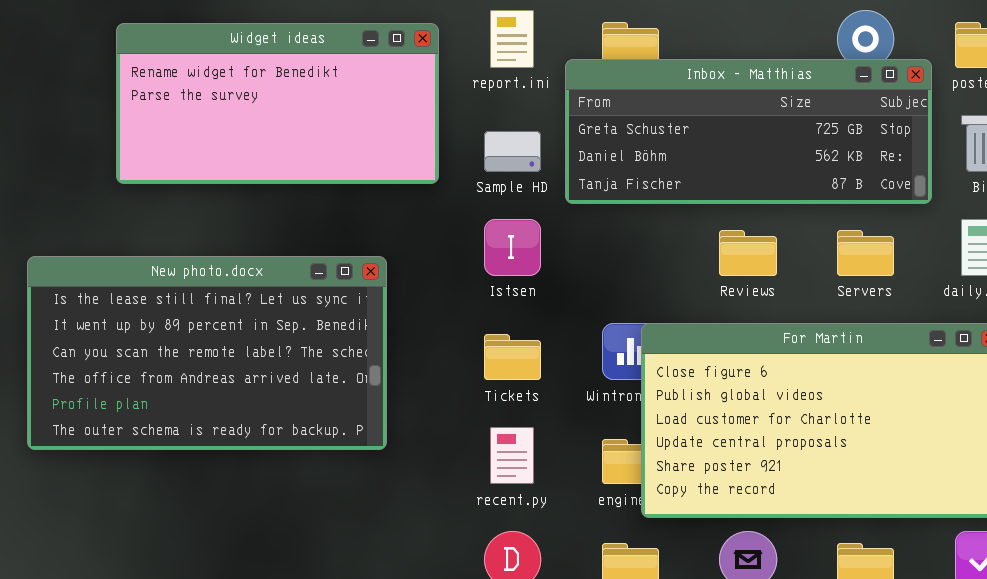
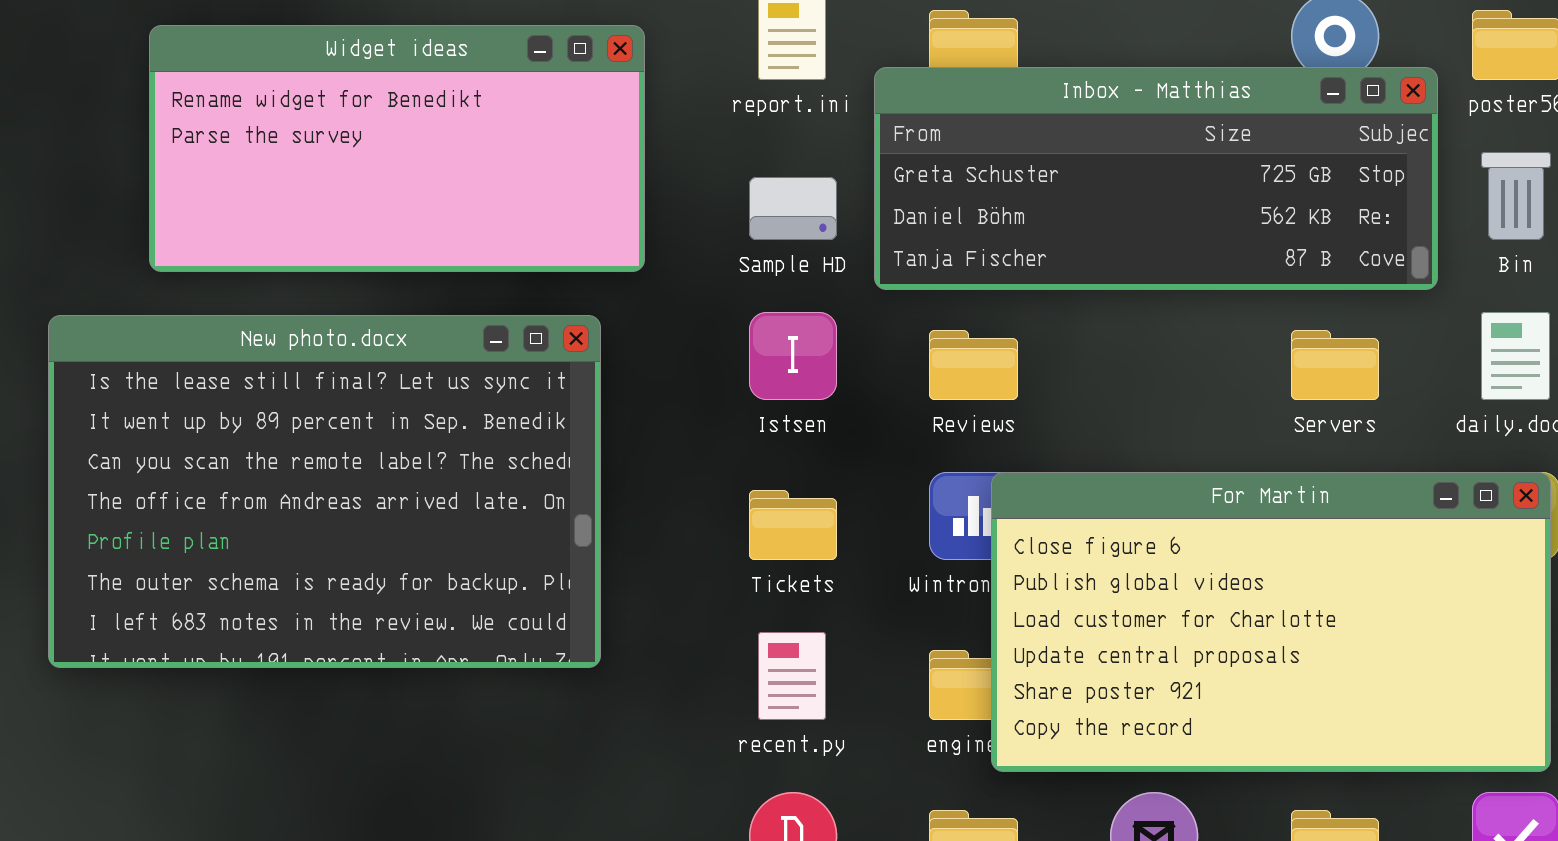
Widget ideas: [116,23,439,184] -> [149,25,645,272], moved
Reviews: [719,230,777,276] -> [929,330,1018,400], moved
New photo.docx: [27,256,387,450] -> [48,315,601,668], resized

